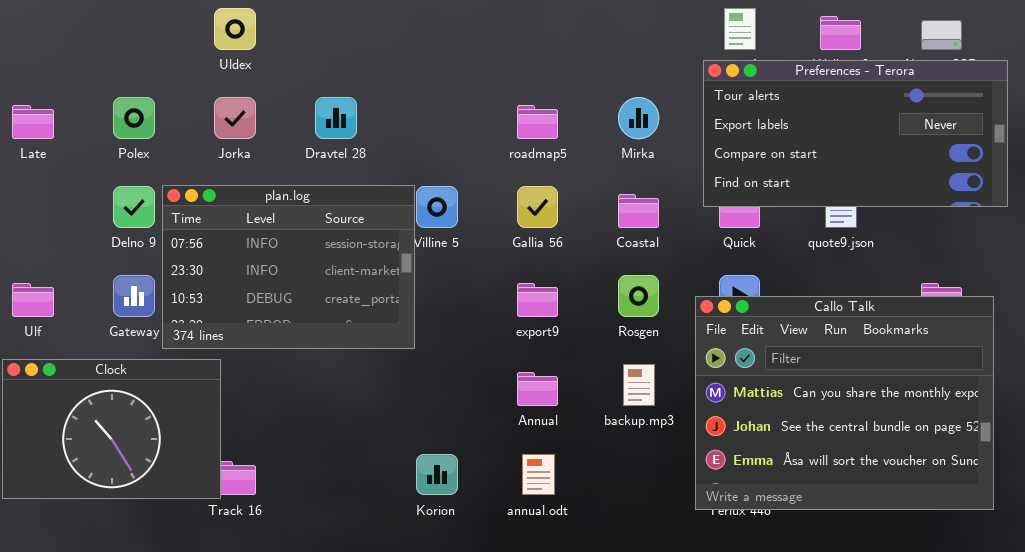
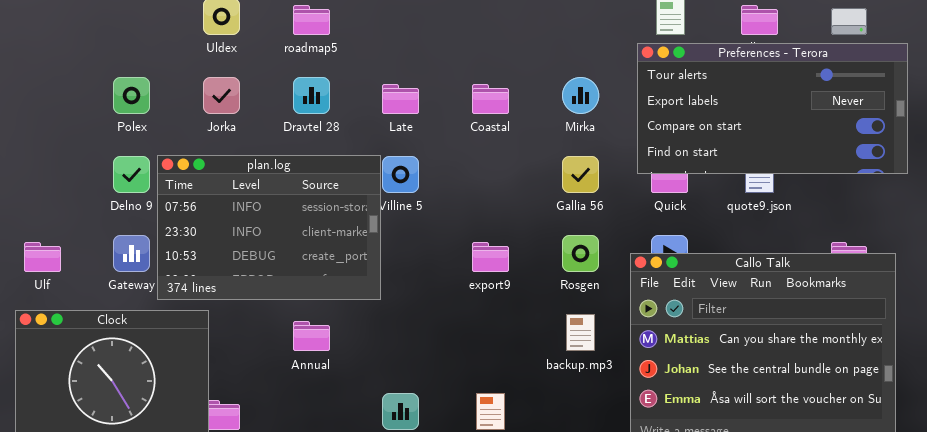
Late: [12,105,54,139] -> [382,84,419,114], moved
roadmap5: [517,105,558,139] -> [293,5,330,35], moved
Gallia 56: [517,186,558,228] -> [562,156,599,193], moved
Coastal: [618,194,659,228] -> [472,84,509,114], moved
Annual: [517,372,558,406] -> [293,321,330,351], moved

